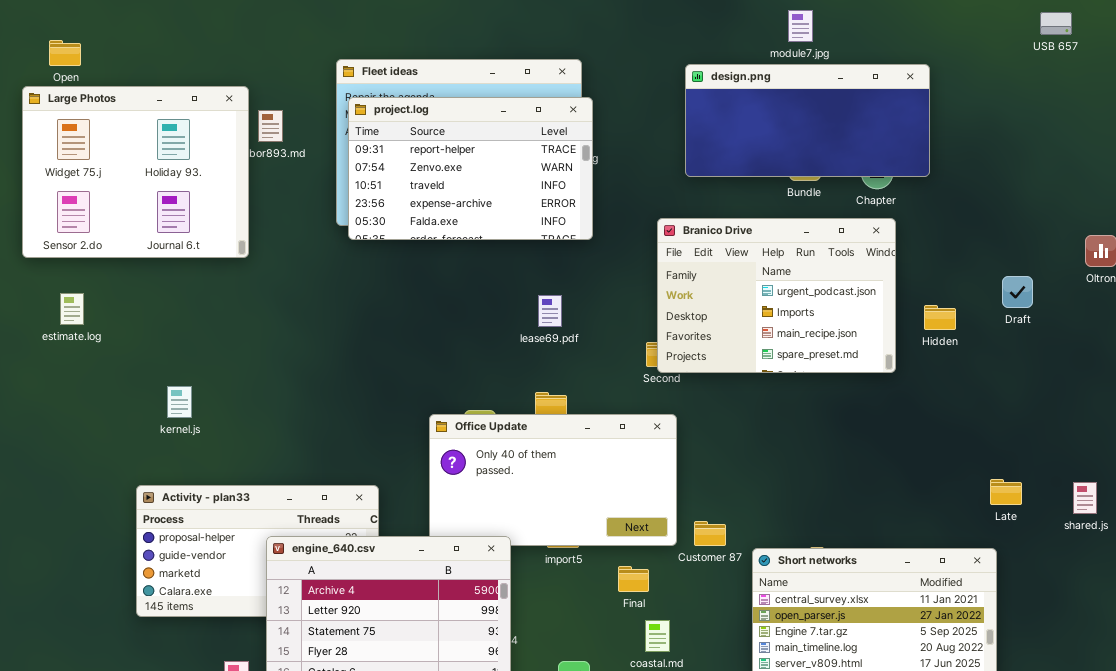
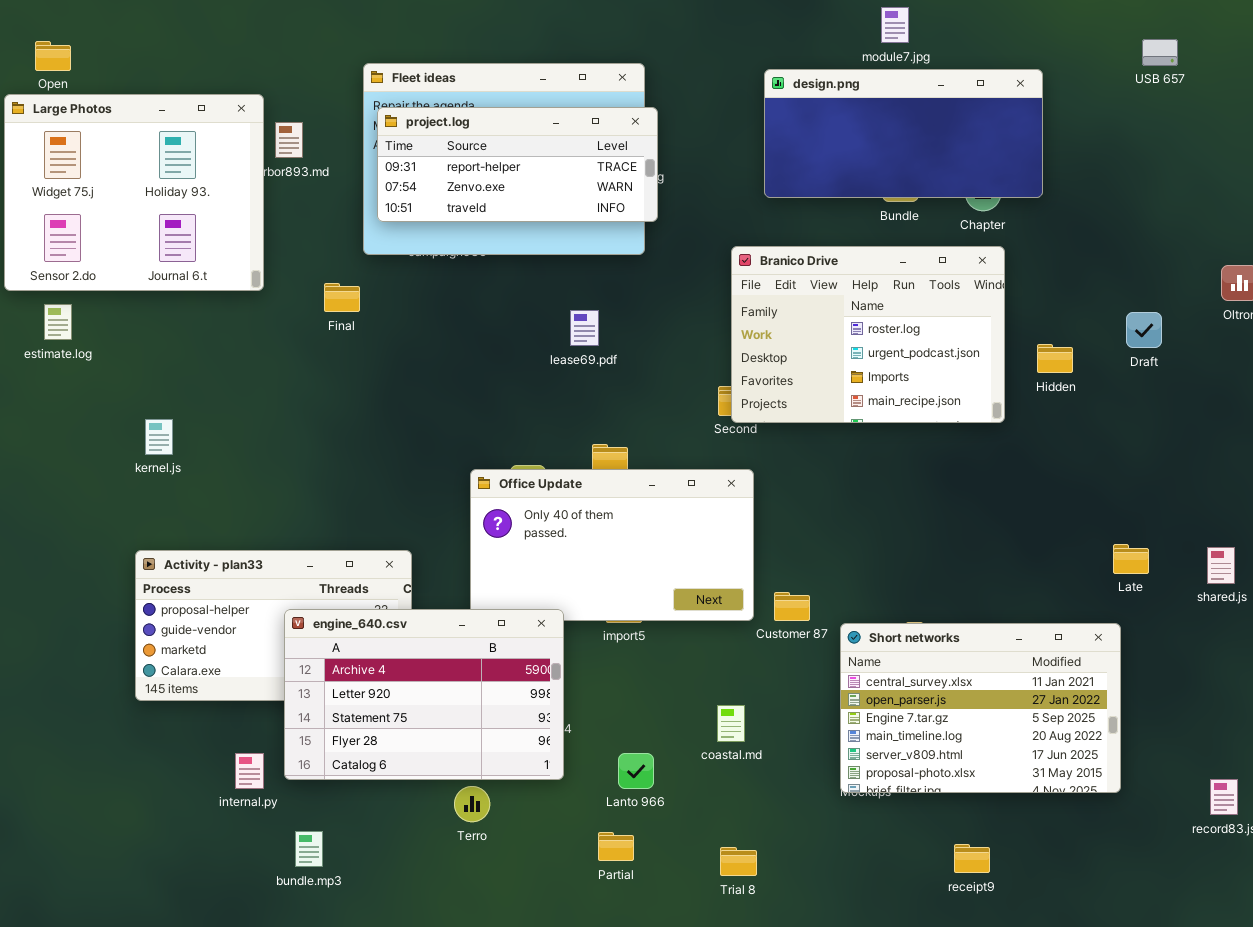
USB 657: [1040,12,1072,35] -> [1142,39,1178,66], moved
project.log: [348,97,593,240] -> [377,107,658,222], resized
Branico Drive: [657,218,896,373] -> [731,246,1005,423], scrolled up 1 row
estimate.log: [60,293,84,325] -> [44,304,72,340], moved
lease69.pdf: [538,295,562,327] -> [570,310,599,346], moved
kernel.js: [167,386,192,418] -> [145,419,173,455], moved
Final: [618,566,649,592] -> [324,283,360,312], moved

